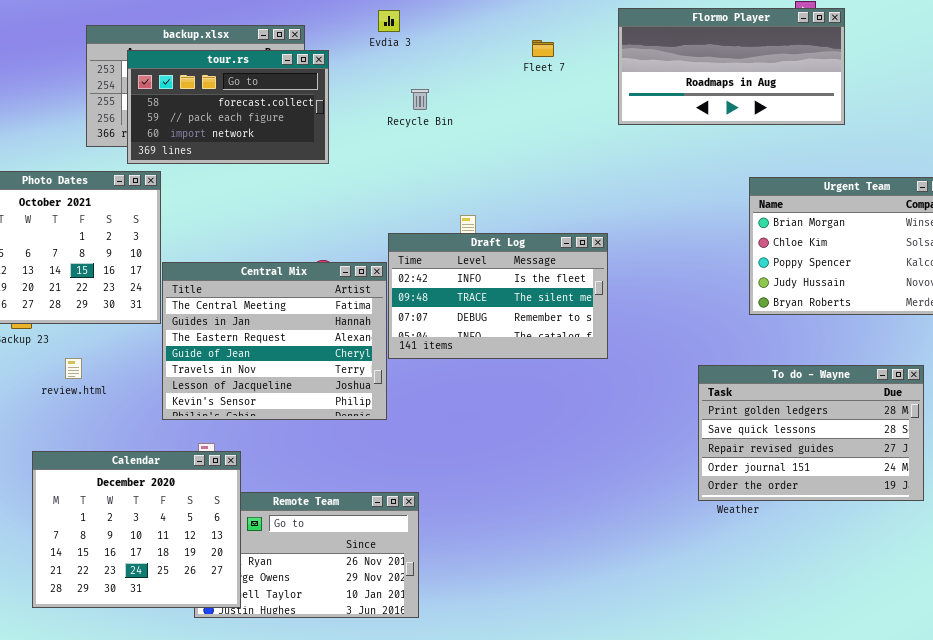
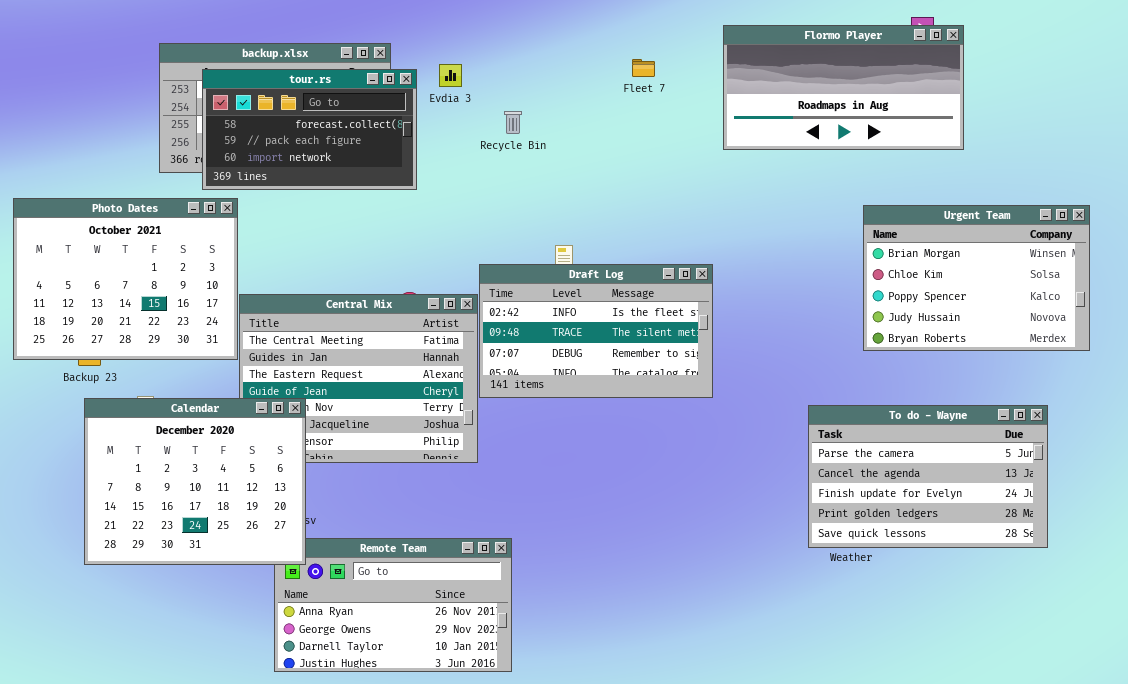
Evdia 3: [378,10,400,32] -> [439,64,462,87], moved
To do - Wayne: [698,365,924,501] -> [808,405,1048,548], scrolled up 3 rows
Calendar: [32,451,241,608] -> [84,398,306,565], moved

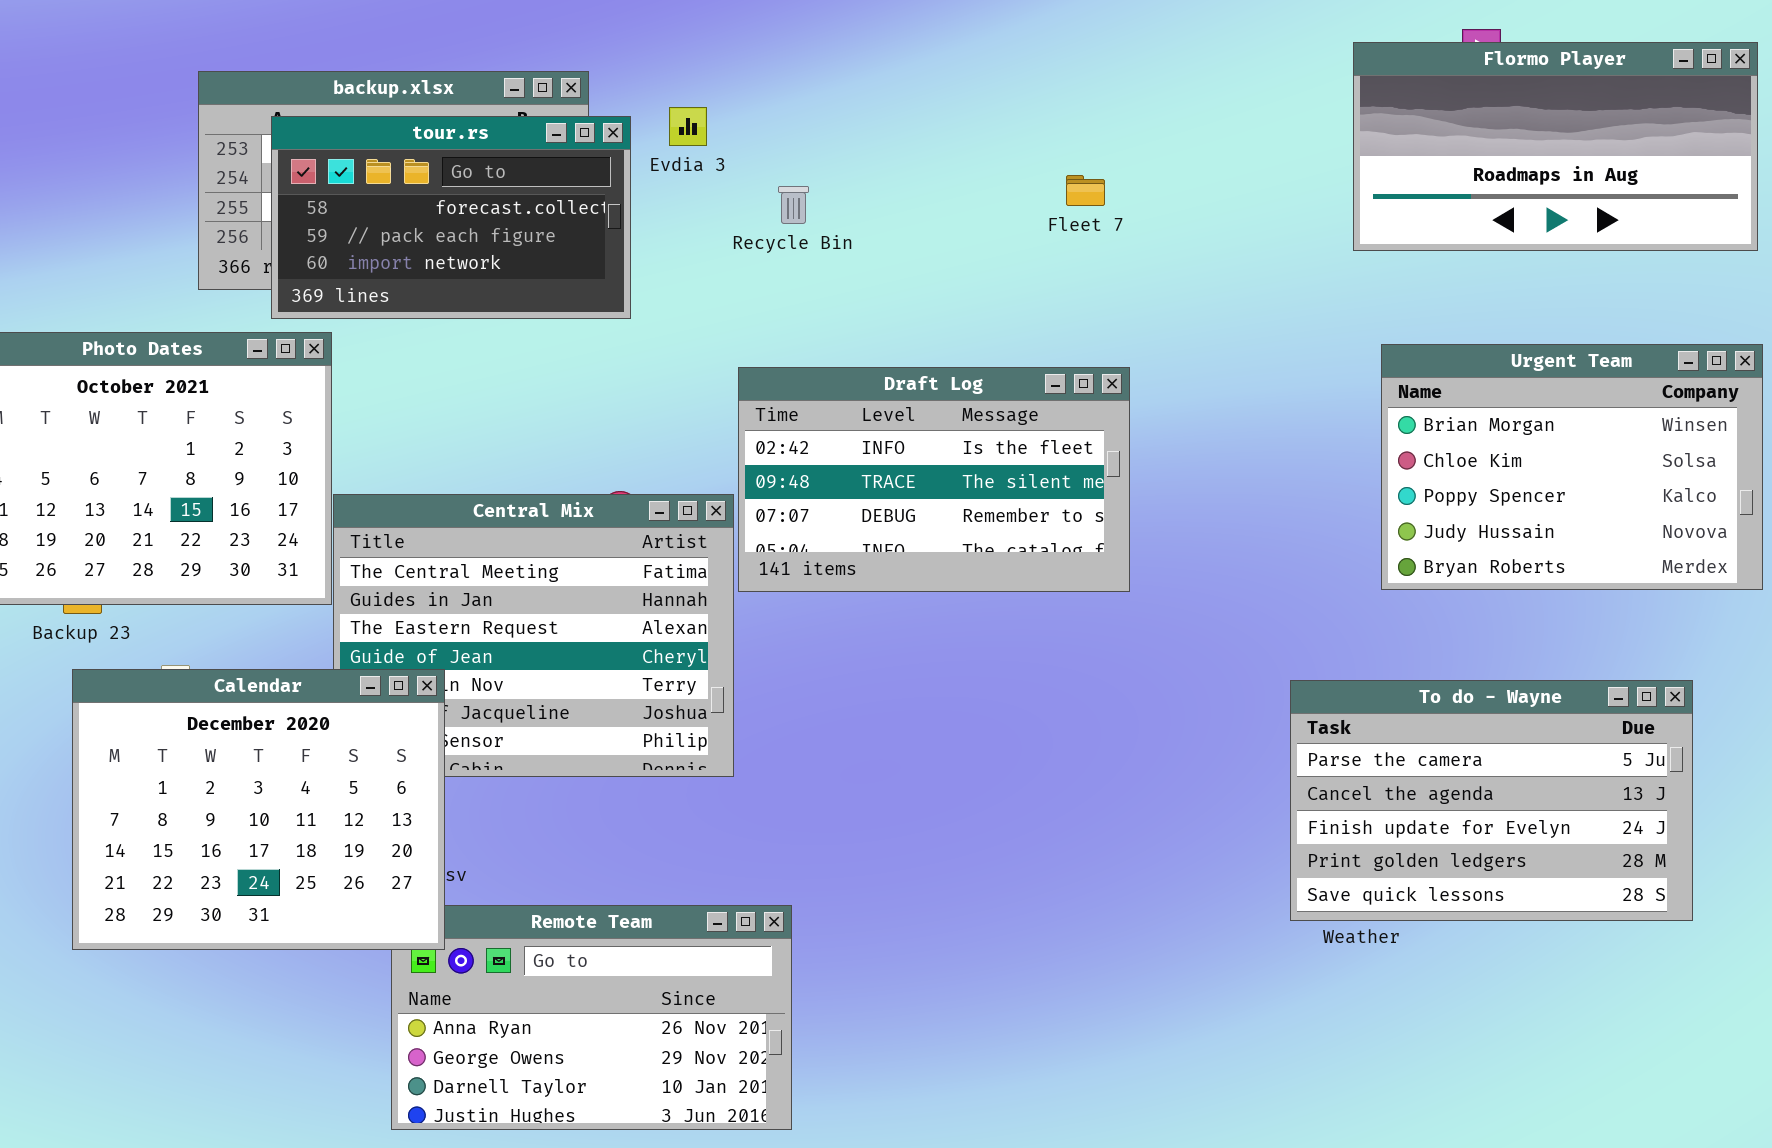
Flormo Player: [723,25,964,150] -> [1353,42,1758,251], moved
Fleet 7: [632,59,655,77] -> [1066,175,1105,206], moved
Draft Log: [479,264,713,398] -> [738,367,1130,592], moved

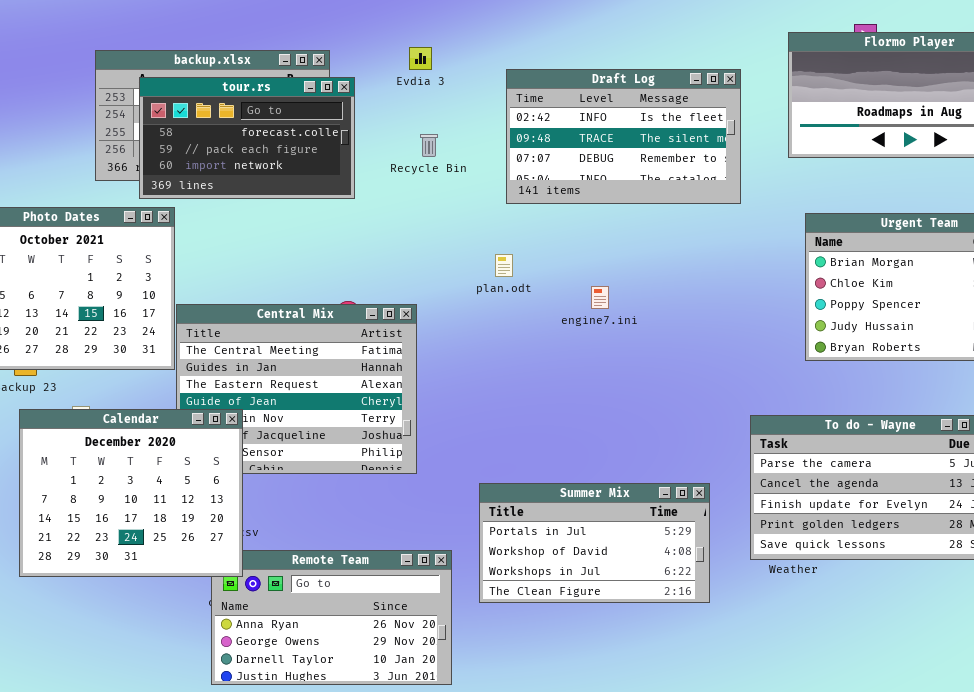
Evdia 3: [669,107,707,146] -> [409,47,432,70], moved
Recycle Bin: [778,186,809,224] -> [420,134,438,157], moved
Draft Log: [738,367,1130,592] -> [506,69,741,204], moved
Summer Mix: none -> [479,483,710,603], opened

